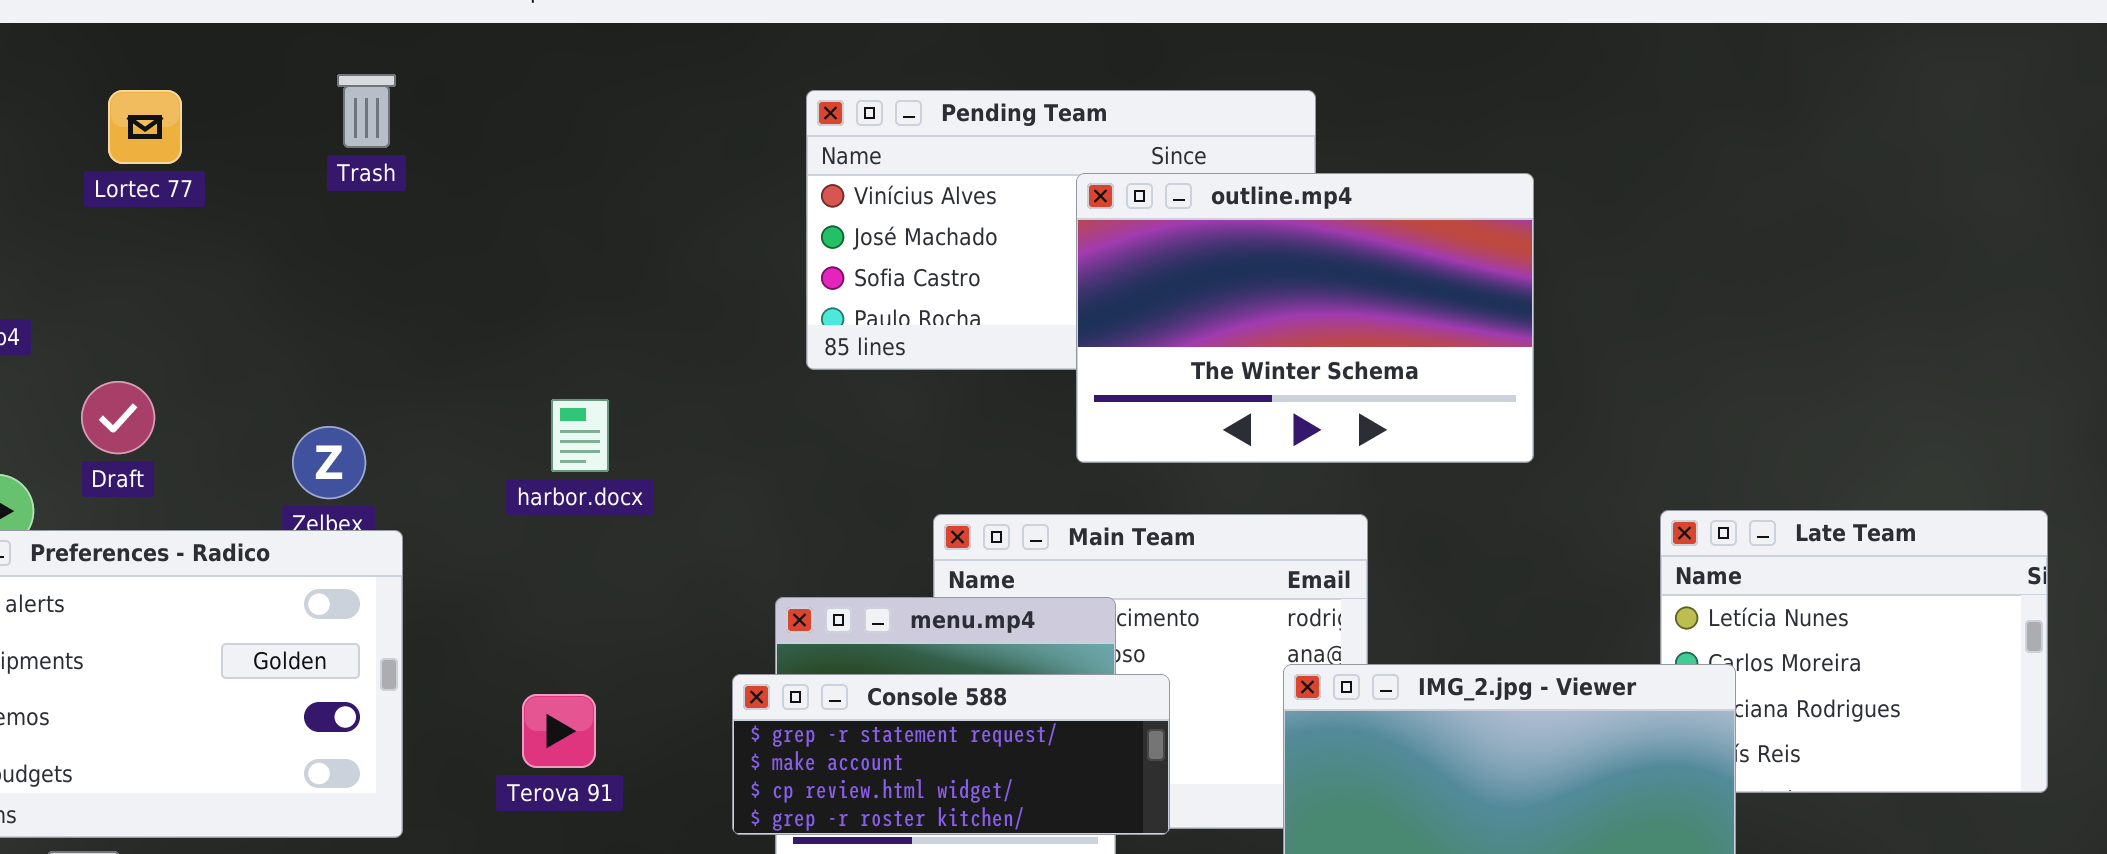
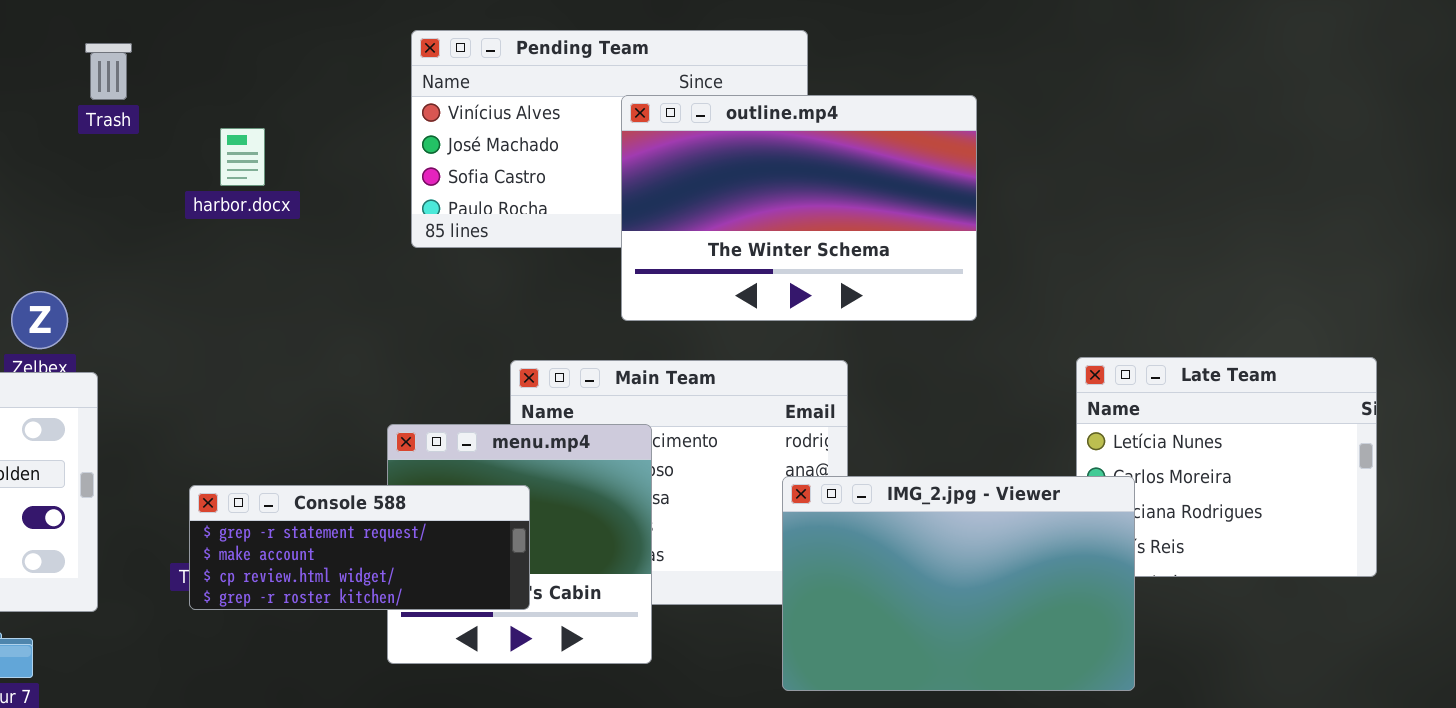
Trash: [337,74,396,148] -> [85,43,132,100], moved
harbor.docx: [551,399,609,472] -> [220,128,265,186], moved
Console 588: [732,674,1170,835] -> [189,485,530,610], moved

